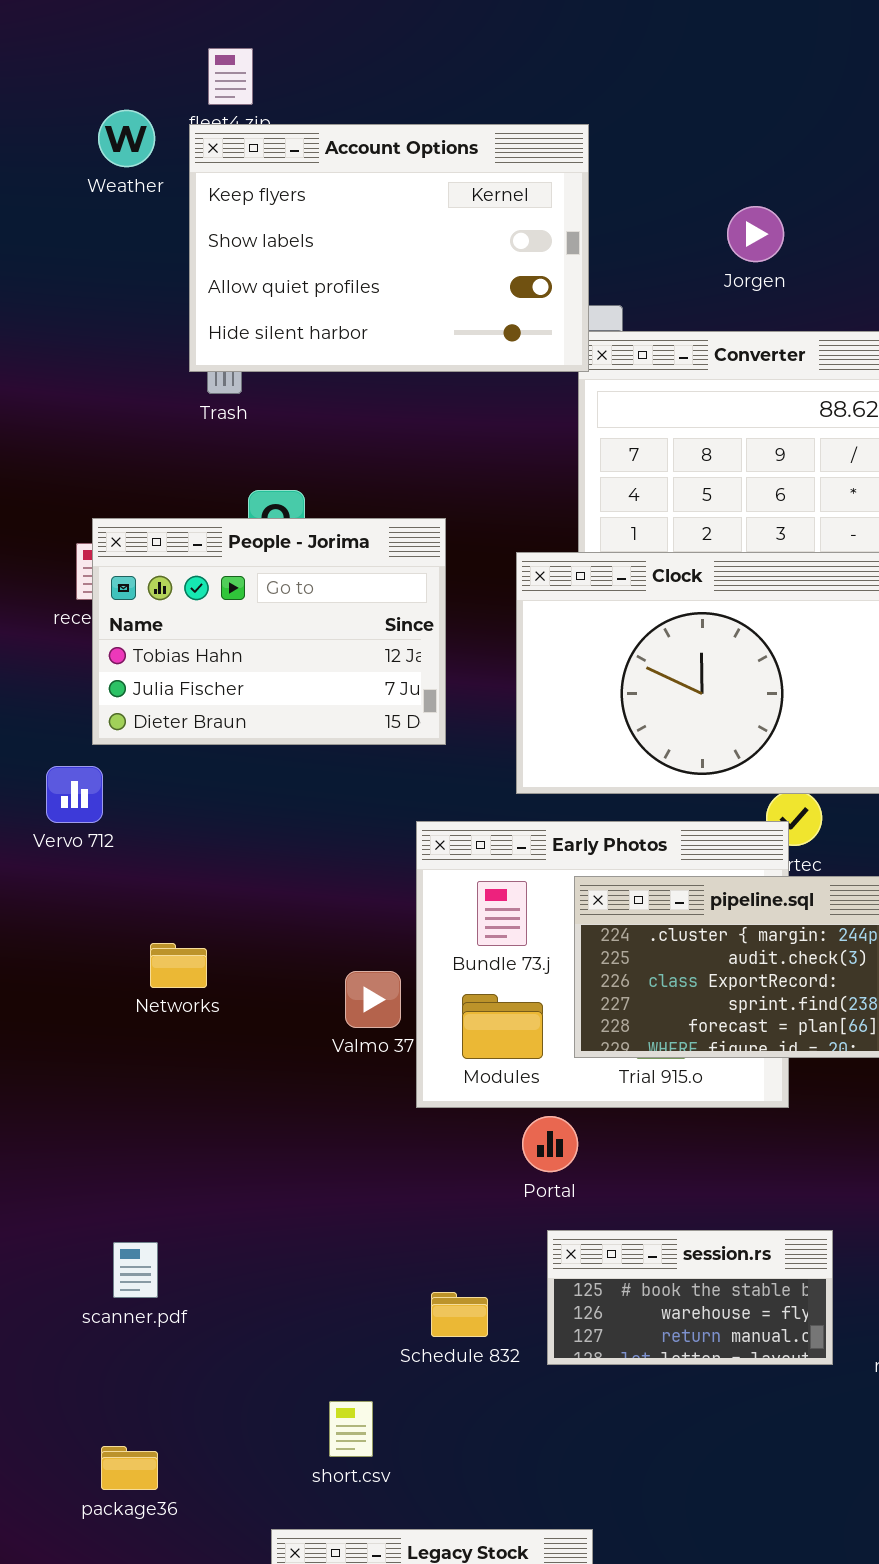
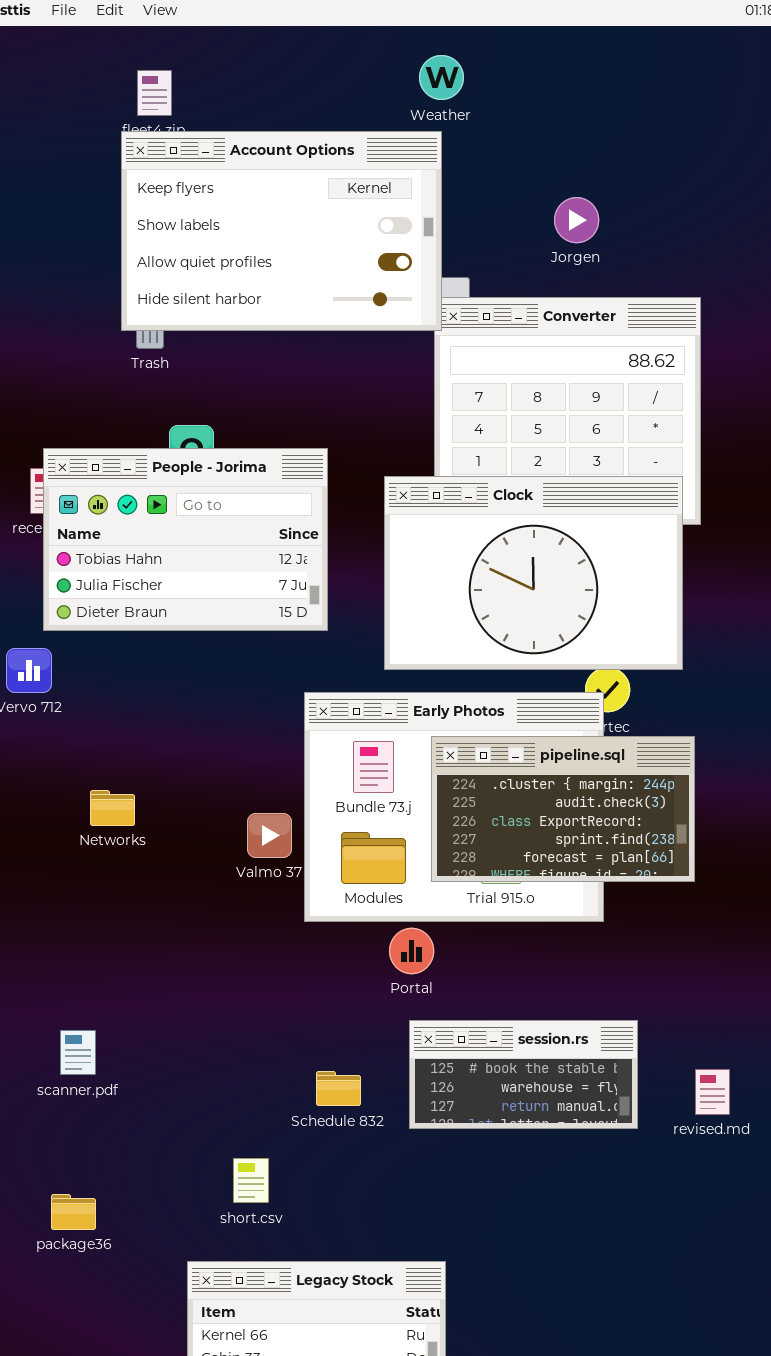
Weather: [98,110,155,167] -> [419,55,464,100], moved

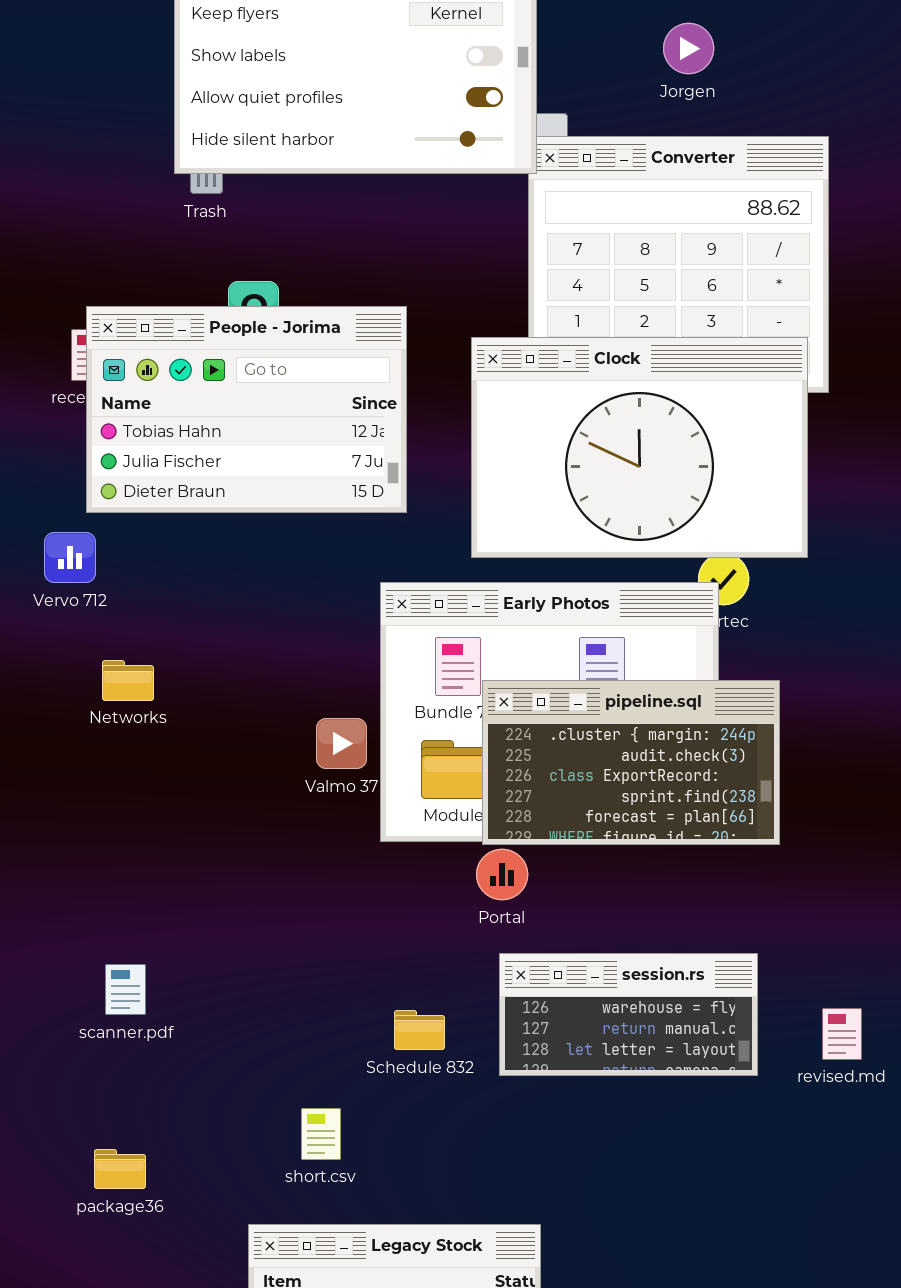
pipeline.sql: [431,736,695,882] -> [482,680,780,845], moved
Networks: [90,790,135,826] -> [102,660,154,701], moved
session.rs: [409,1020,638,1129] -> [499,953,758,1076], scrolled down 1 row

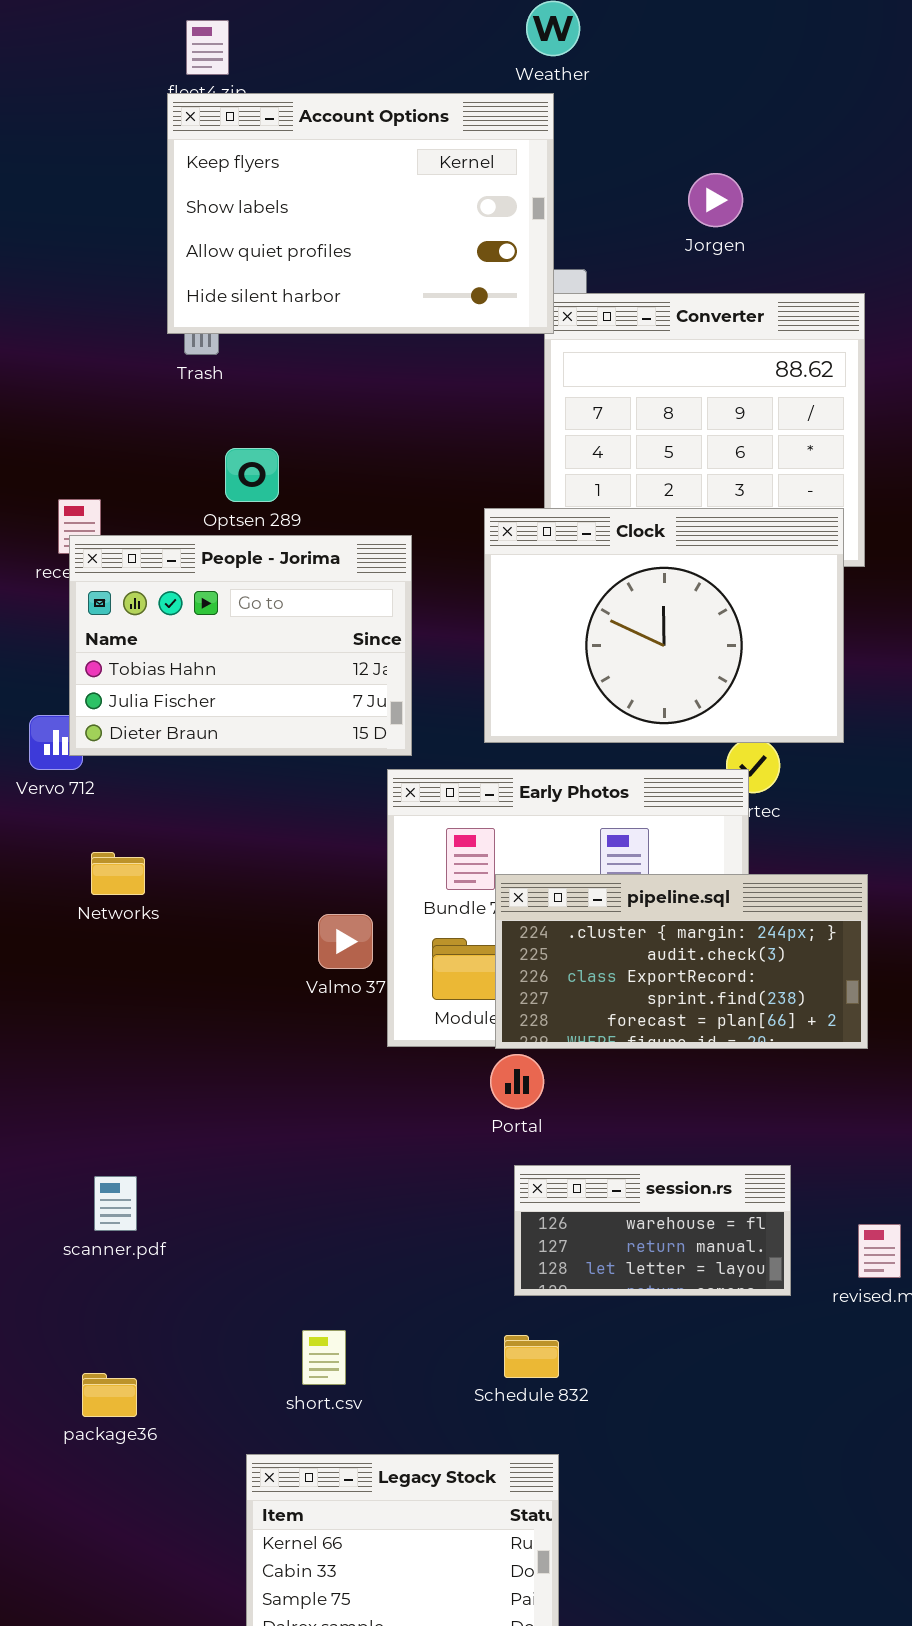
People - Jorima: [86,306,407,513] -> [69,535,412,756], moved
pipeline.sql: [482,680,780,845] -> [495,874,868,1049], resized
Schedule 832: [394,1010,445,1050] -> [504,1335,559,1378], moved

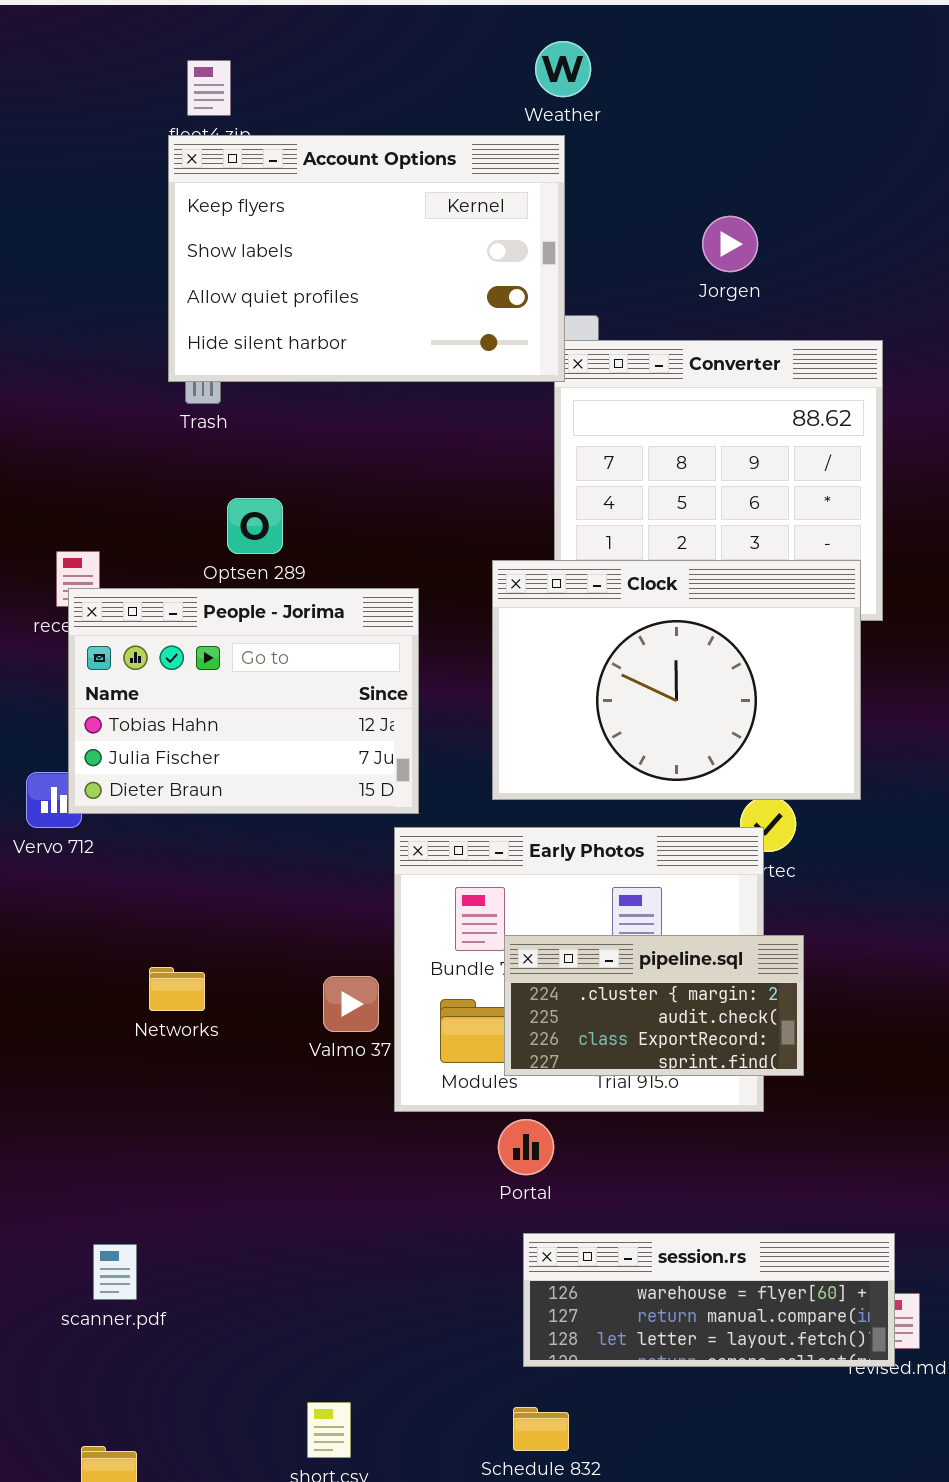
Networks: [91,852,145,895] -> [149,967,205,1011], moved
pipeline.sql: [495,874,868,1049] -> [504,935,804,1076], resized
session.rs: [514,1165,791,1296] -> [523,1233,895,1367], resized

